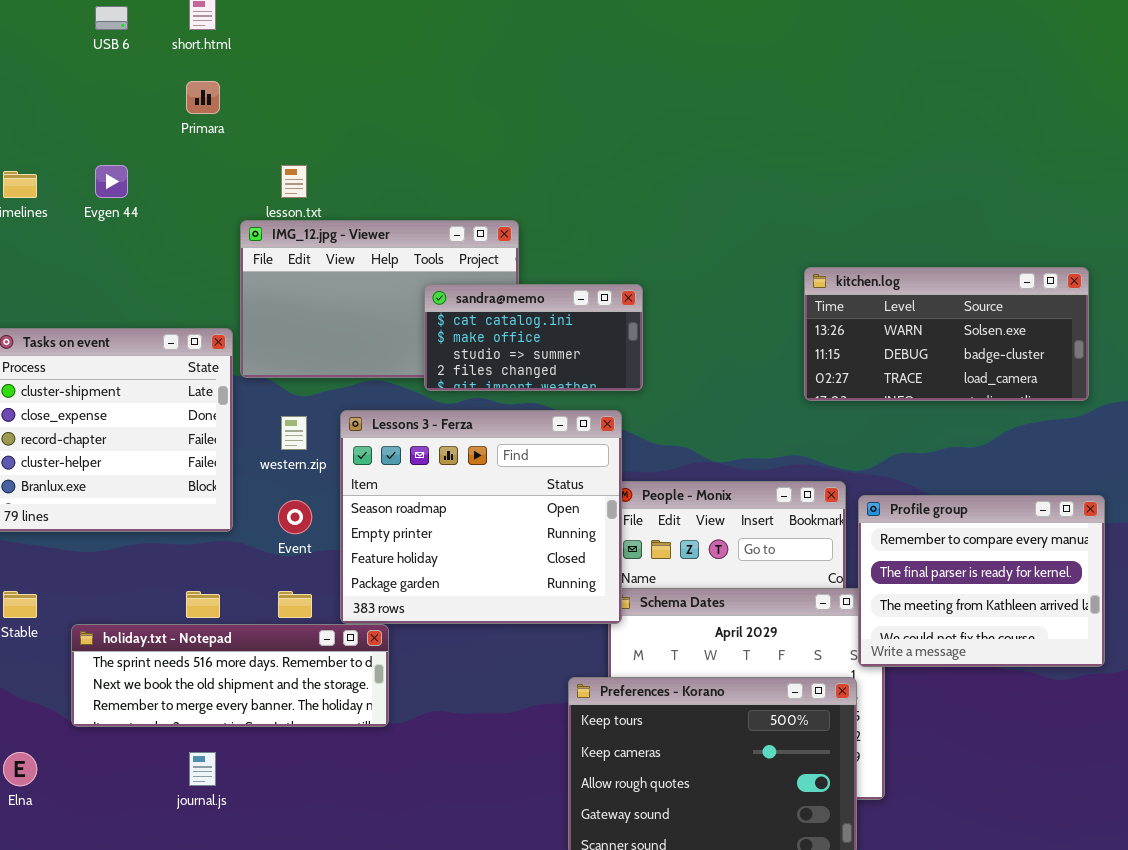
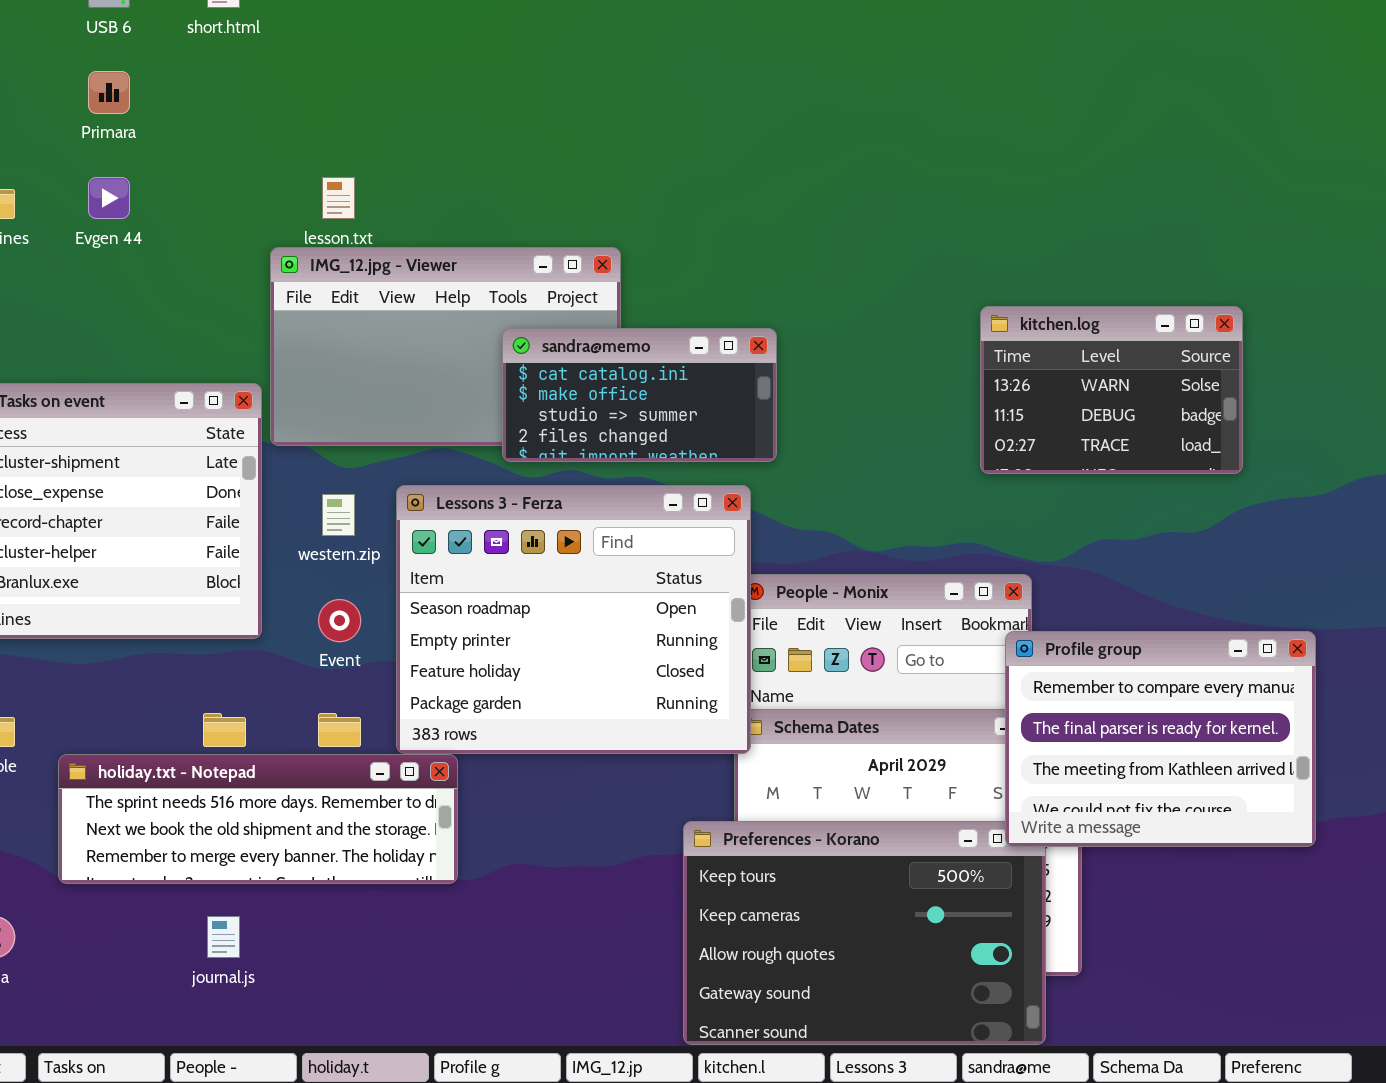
Primara: [186,81,220,114] -> [88,71,130,114], moved
kitchen.log: [804,267,1089,401] -> [980,306,1243,474], resized
Profile group: [858,495,1105,667] -> [1005,631,1316,847], moved

